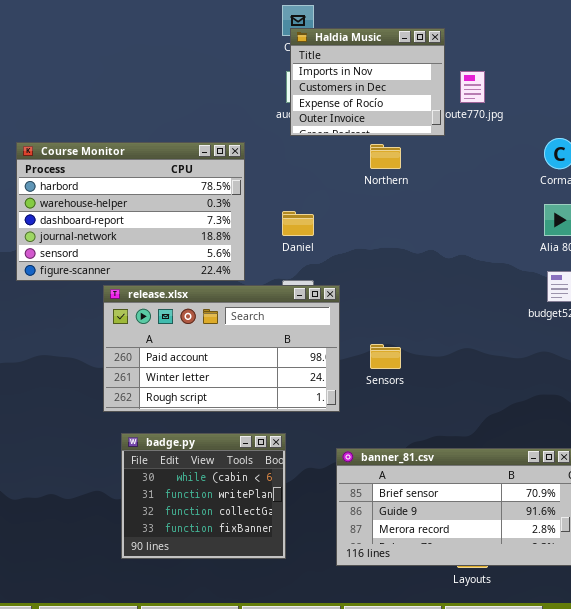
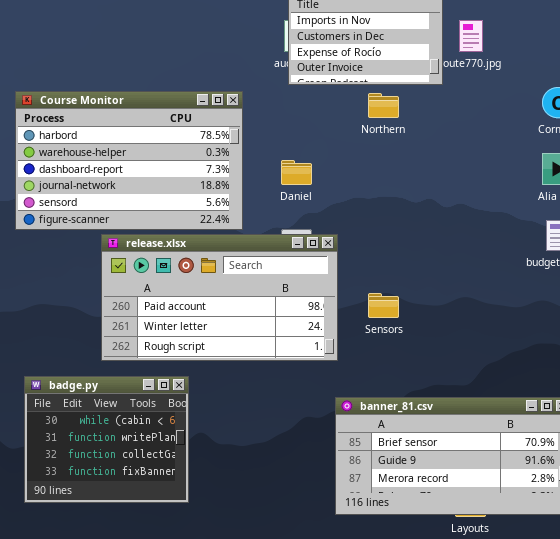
badge.py: [121,433,286,559] -> [24,376,189,503], moved

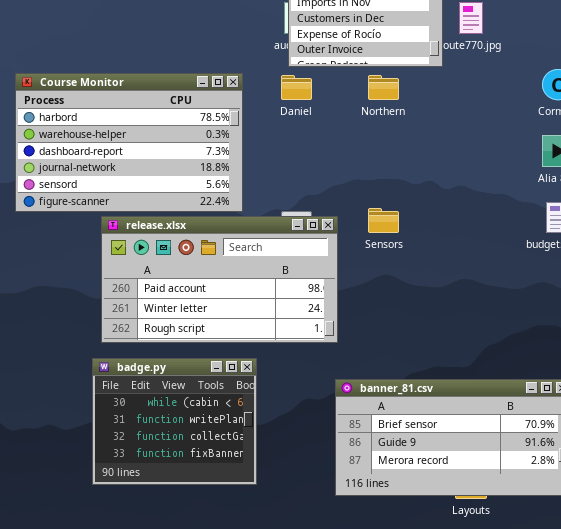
Daniel: [281,160,312,185] -> [281,75,312,100], moved
Sensors: [368,293,399,318] -> [368,208,399,233], moved
badge.py: [24,376,189,503] -> [92,358,257,485], moved

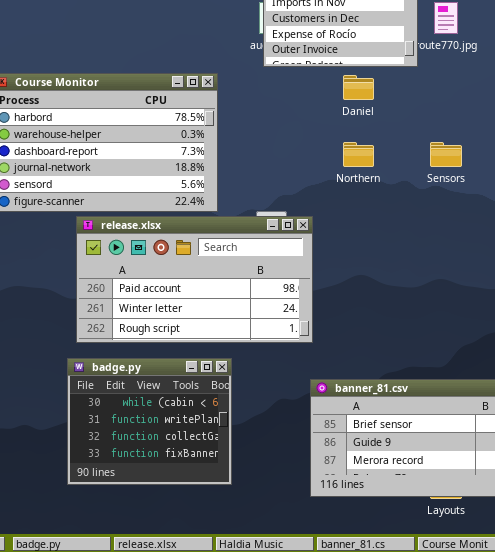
Daniel: [281,75,312,100] -> [343,75,374,100], moved
Northern: [368,75,399,100] -> [343,142,374,167], moved
Sensors: [368,208,399,233] -> [430,142,462,167], moved

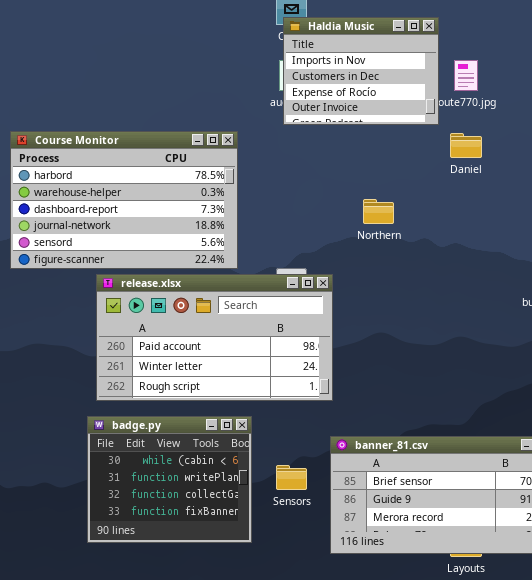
Daniel: [343,75,374,100] -> [450,133,482,158], moved
Sensors: [430,142,462,167] -> [276,465,307,490], moved

